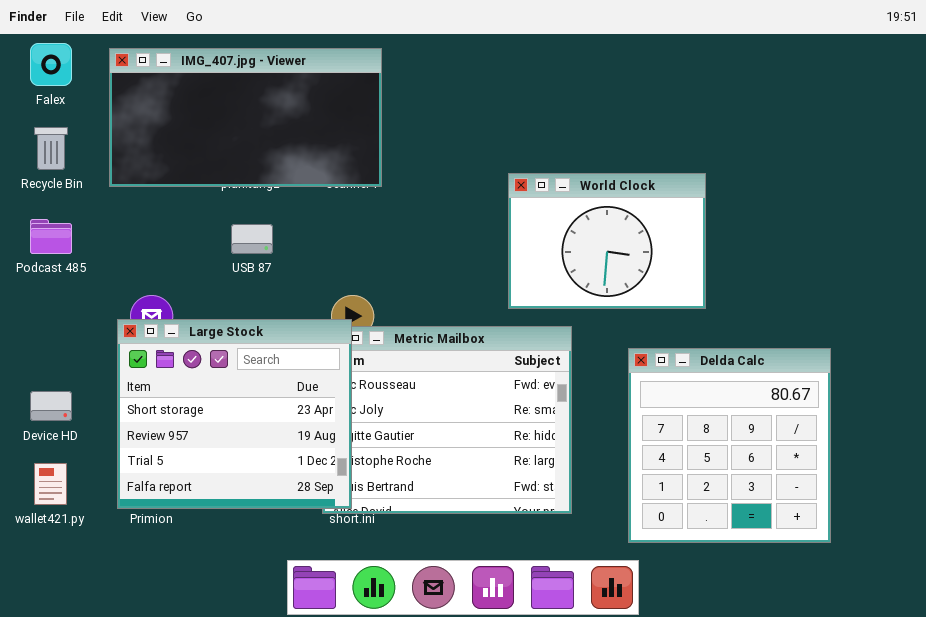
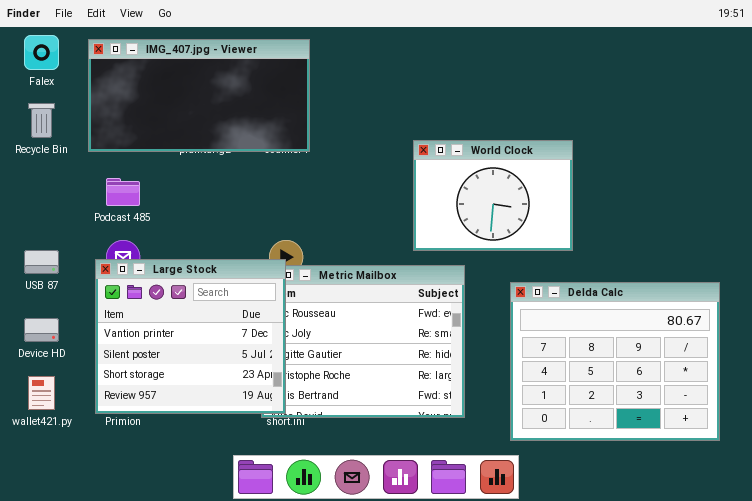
Podcast 485: [30,219,72,254] -> [106,178,140,206], moved
USB 87: [231,224,273,254] -> [24,250,59,274], moved
Large Stock: [117,319,352,509] -> [95,259,286,414], scrolled up 2 rows
Delda Calc: [628,348,831,543] -> [510,282,720,441], resized

